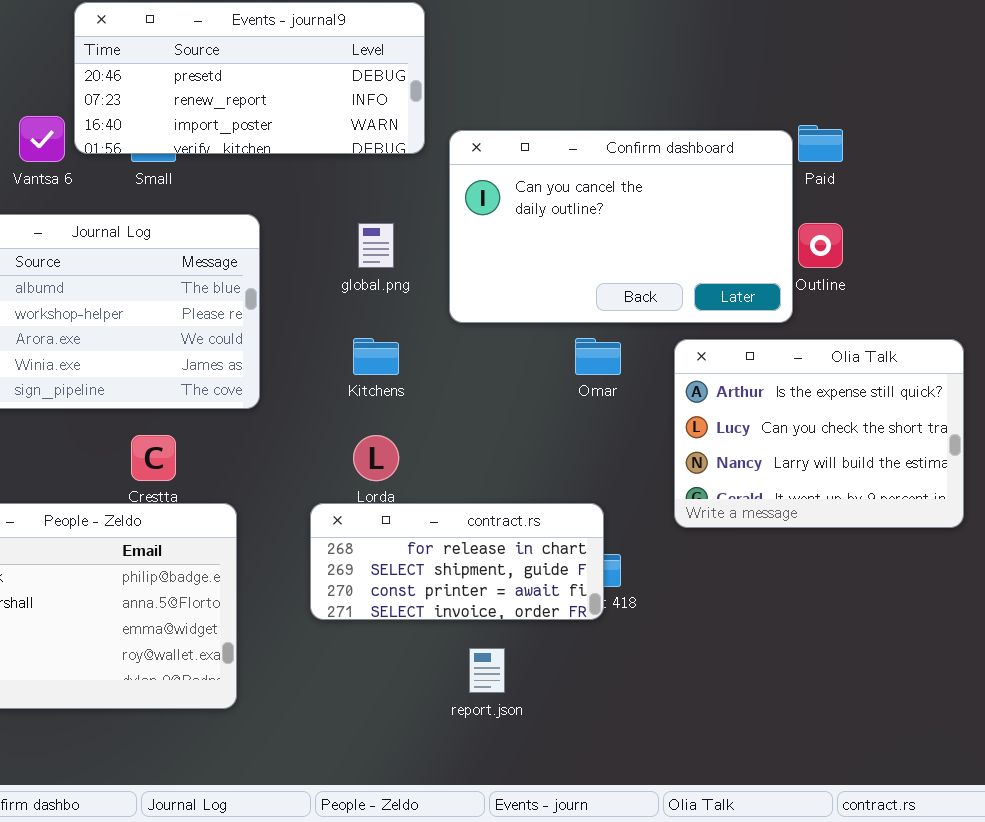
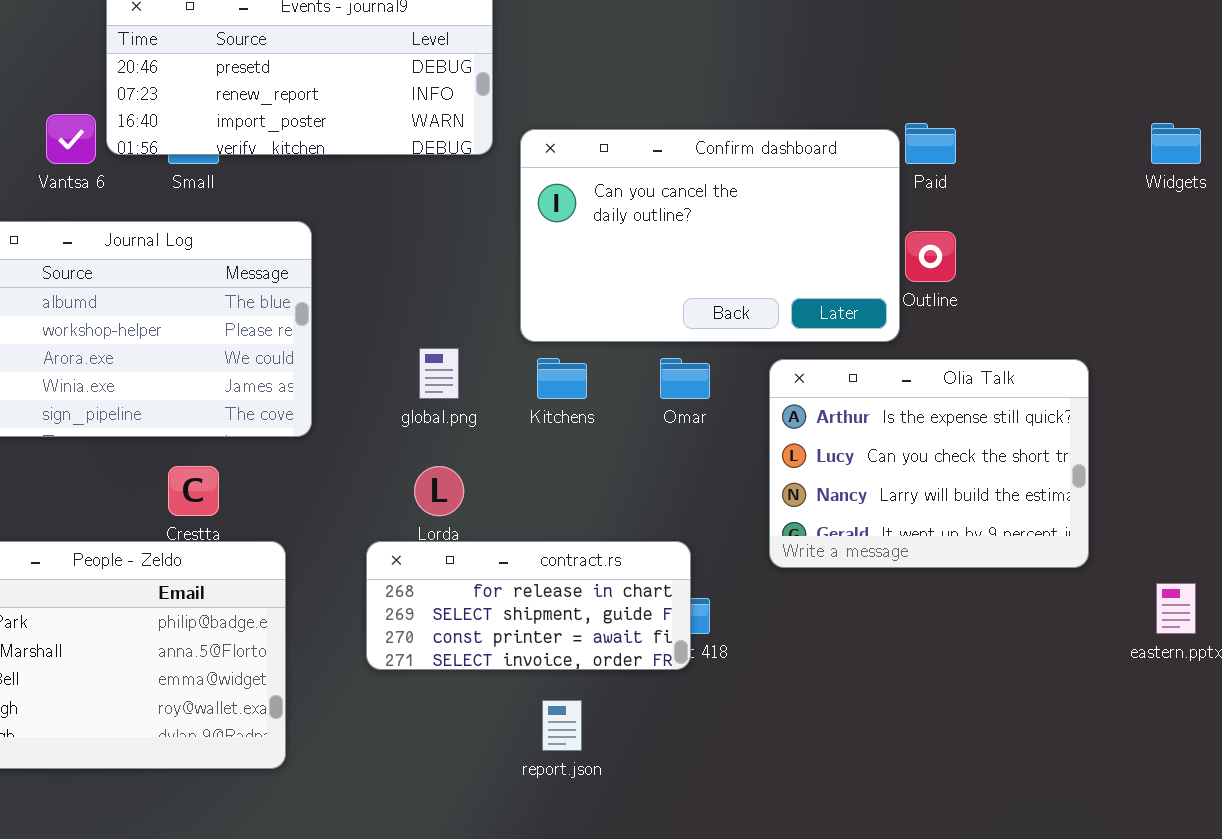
global.png: [358,223,394,268] -> [419,348,459,399], moved
Kitchens: [353,338,399,375] -> [537,358,587,399], moved

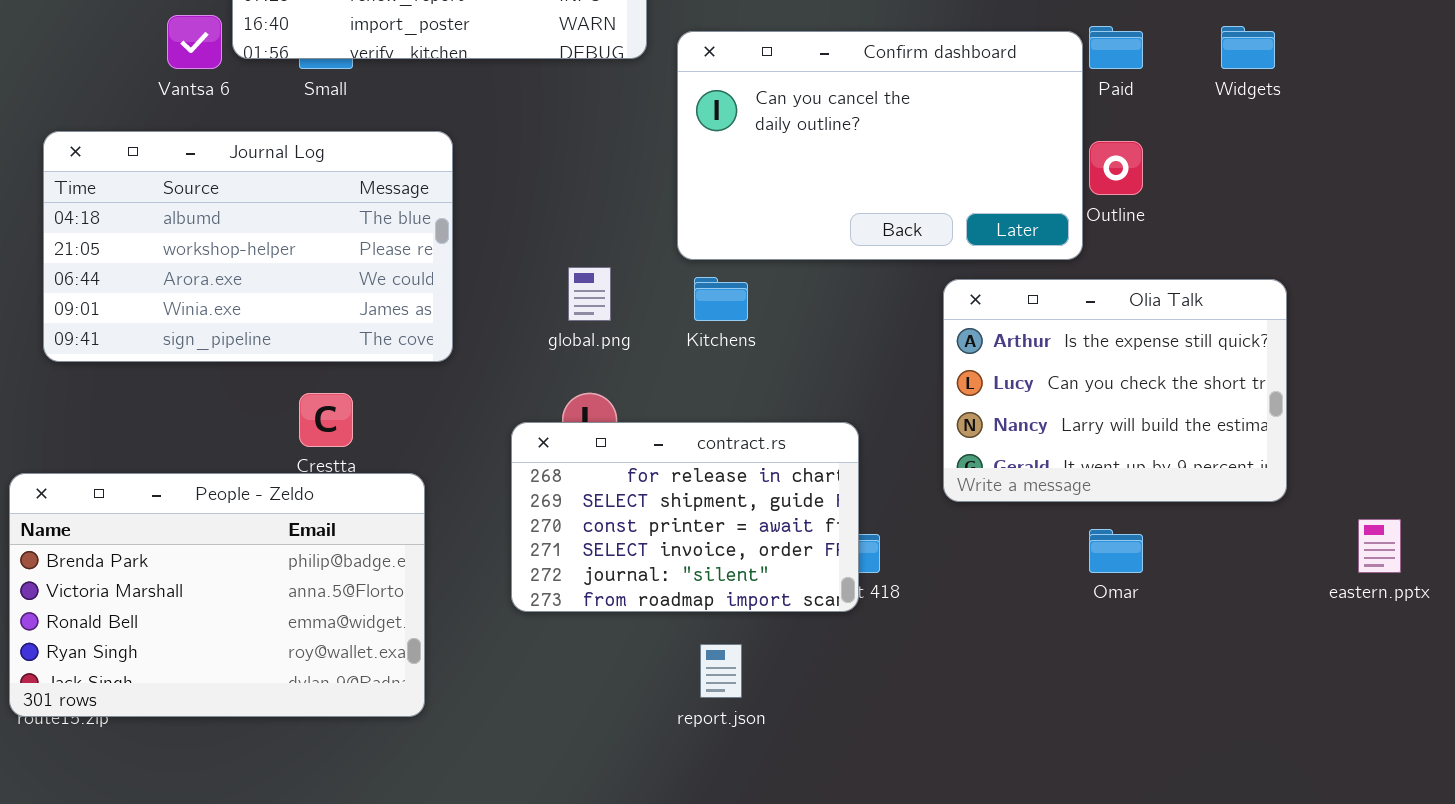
Widgets: [1151,123,1201,164] -> [1221,26,1275,69], moved
Omar: [660,358,710,399] -> [1089,529,1143,573], moved
contract.rs: [366,541,691,670] -> [511,422,859,612], resized

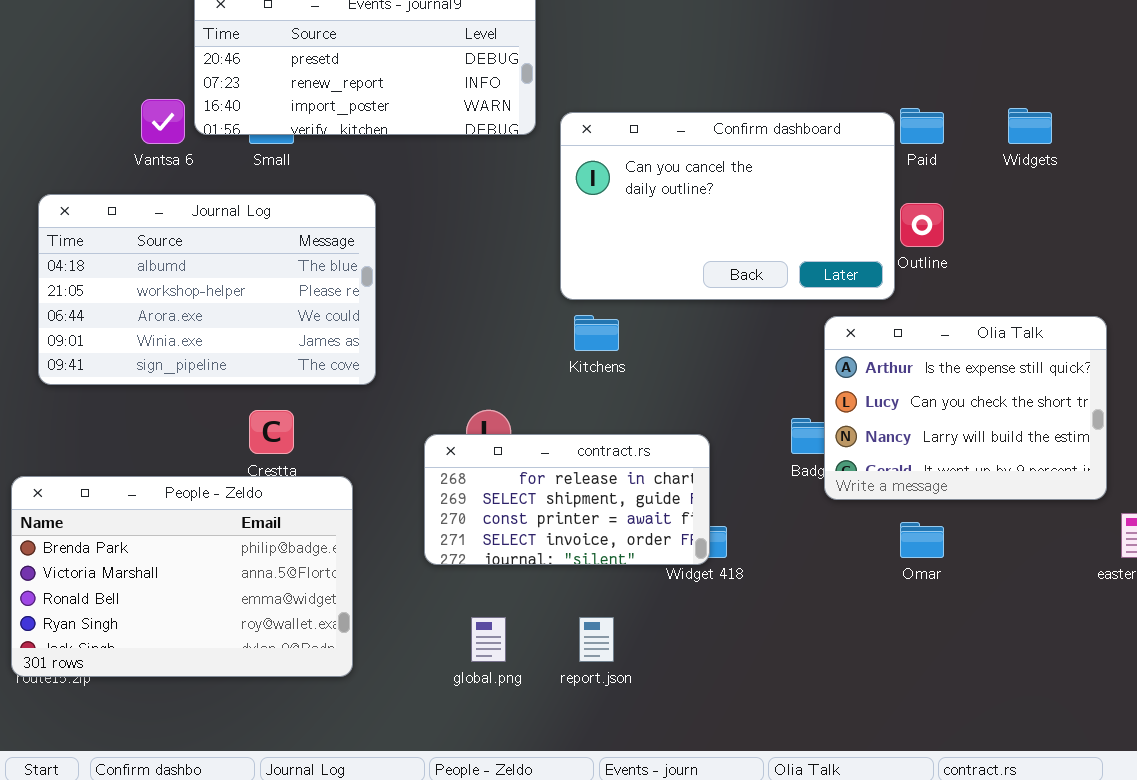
global.png: [568,267,611,321] -> [471,617,506,662], moved
Olia Talk: [943,279,1287,502] -> [824,316,1107,500], moved
contract.rs: [511,422,859,612] -> [424,434,710,565], resized

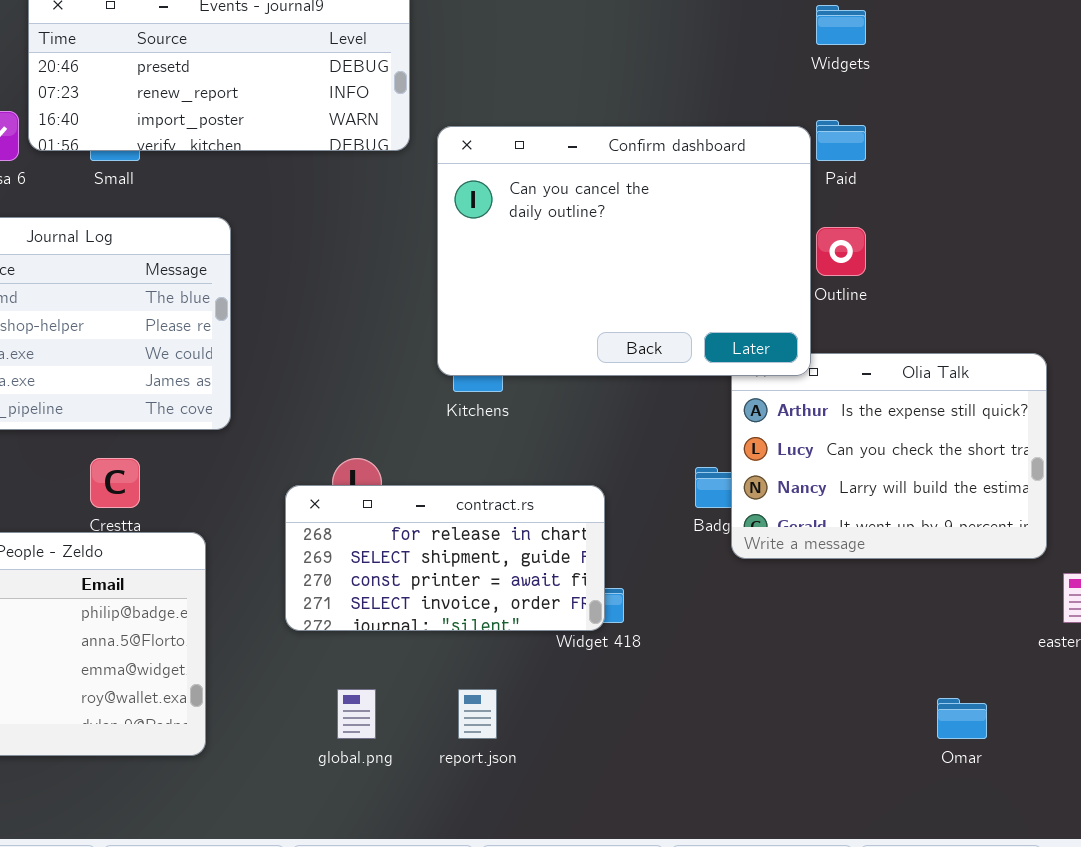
Widgets: [1008,108,1052,144] -> [816,5,866,45], moved
Confirm dashboard: [560,112,895,300] -> [437,126,811,376], resized
Omar: [900,522,944,558] -> [937,698,987,739], moved

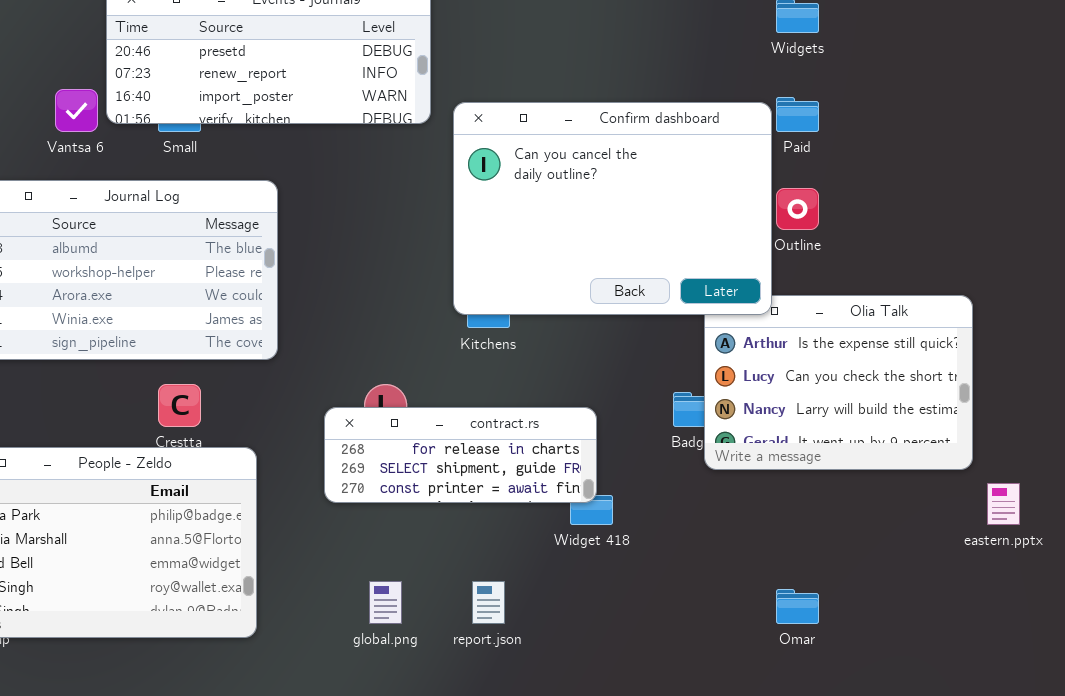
contract.rs: [285,485,605,631] -> [324,407,597,503], resized
Omar: [937,698,987,739] -> [776,589,819,624], moved

